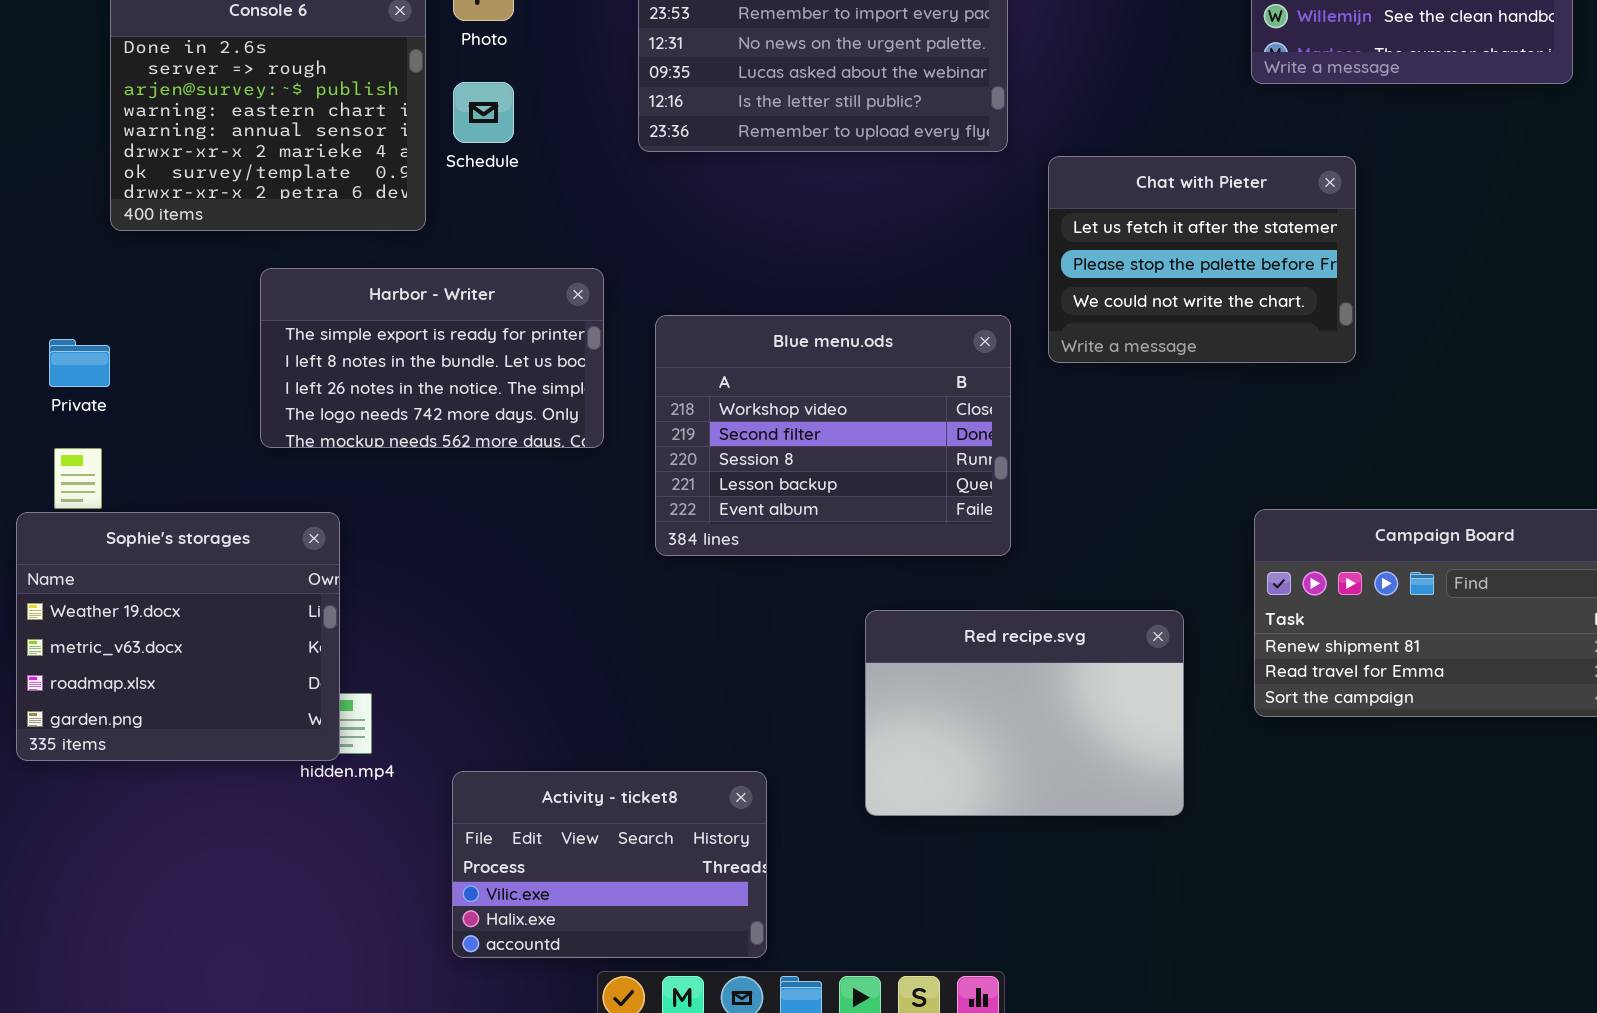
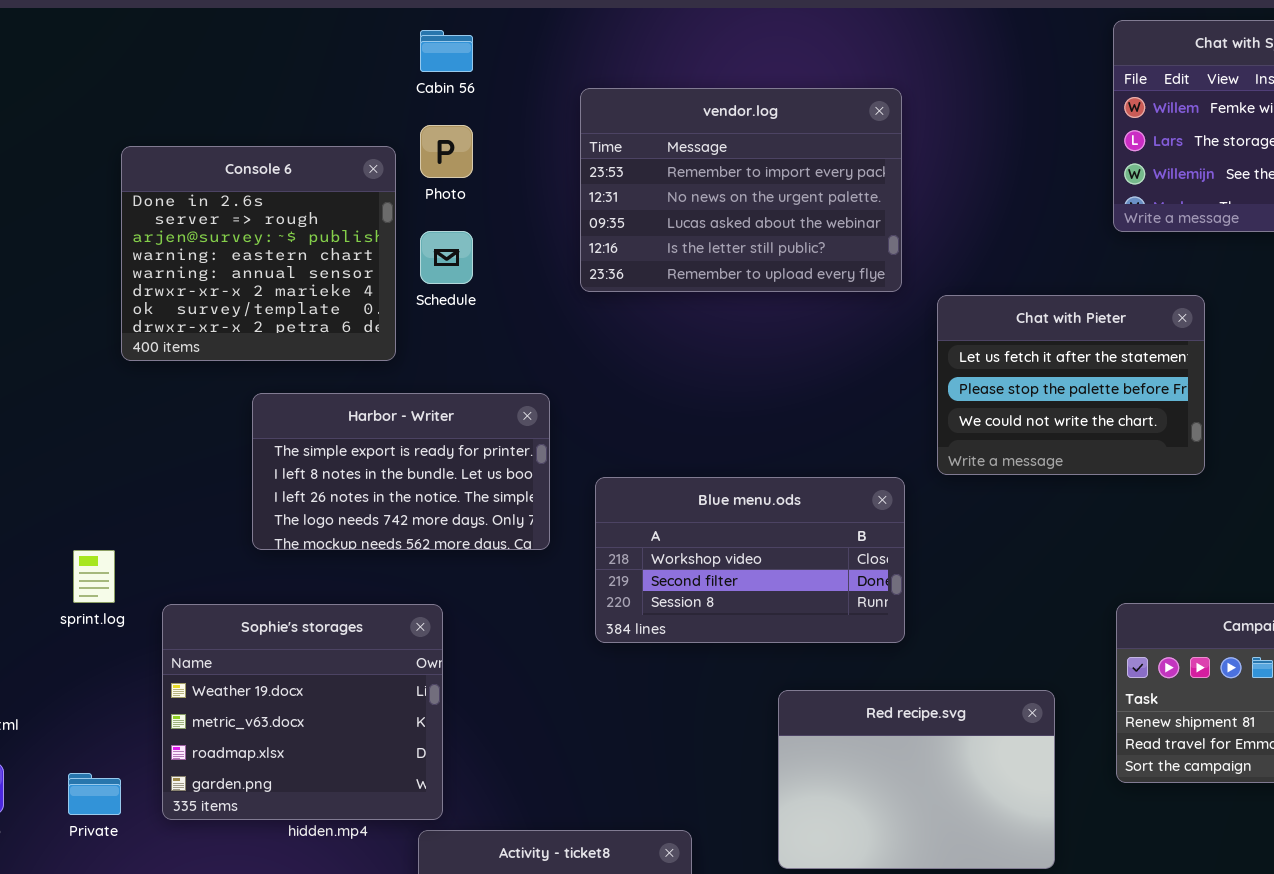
Blue menu.ods: [655,315,1011,556] -> [595,477,905,643], resized
Private: [49,339,110,387] -> [68,773,121,815], moved
Sophie's storages: [16,512,340,761] -> [162,604,443,820], moved

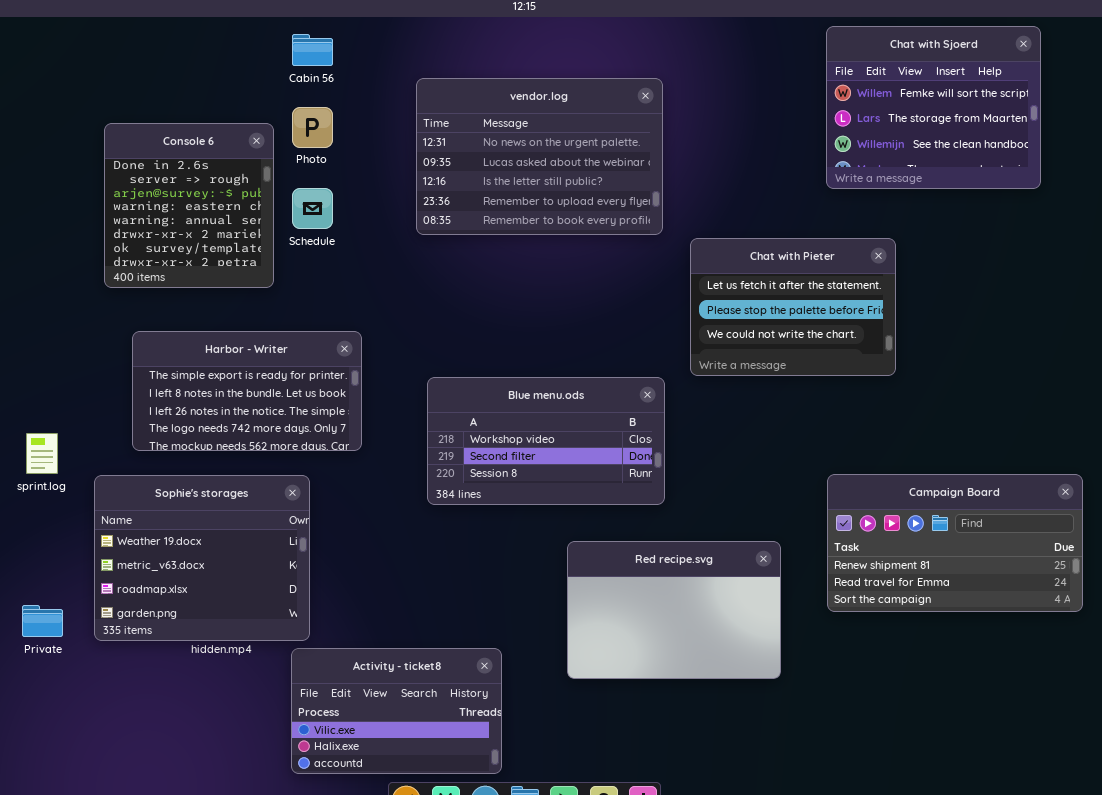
vendor.log: [580,88,902,292] -> [416,78,663,235], scrolled down 1 row
Console 6: [121,146,396,361] -> [104,123,274,288], resized
Harbor - Writer: [252,393,550,550] -> [132,331,362,451], moved

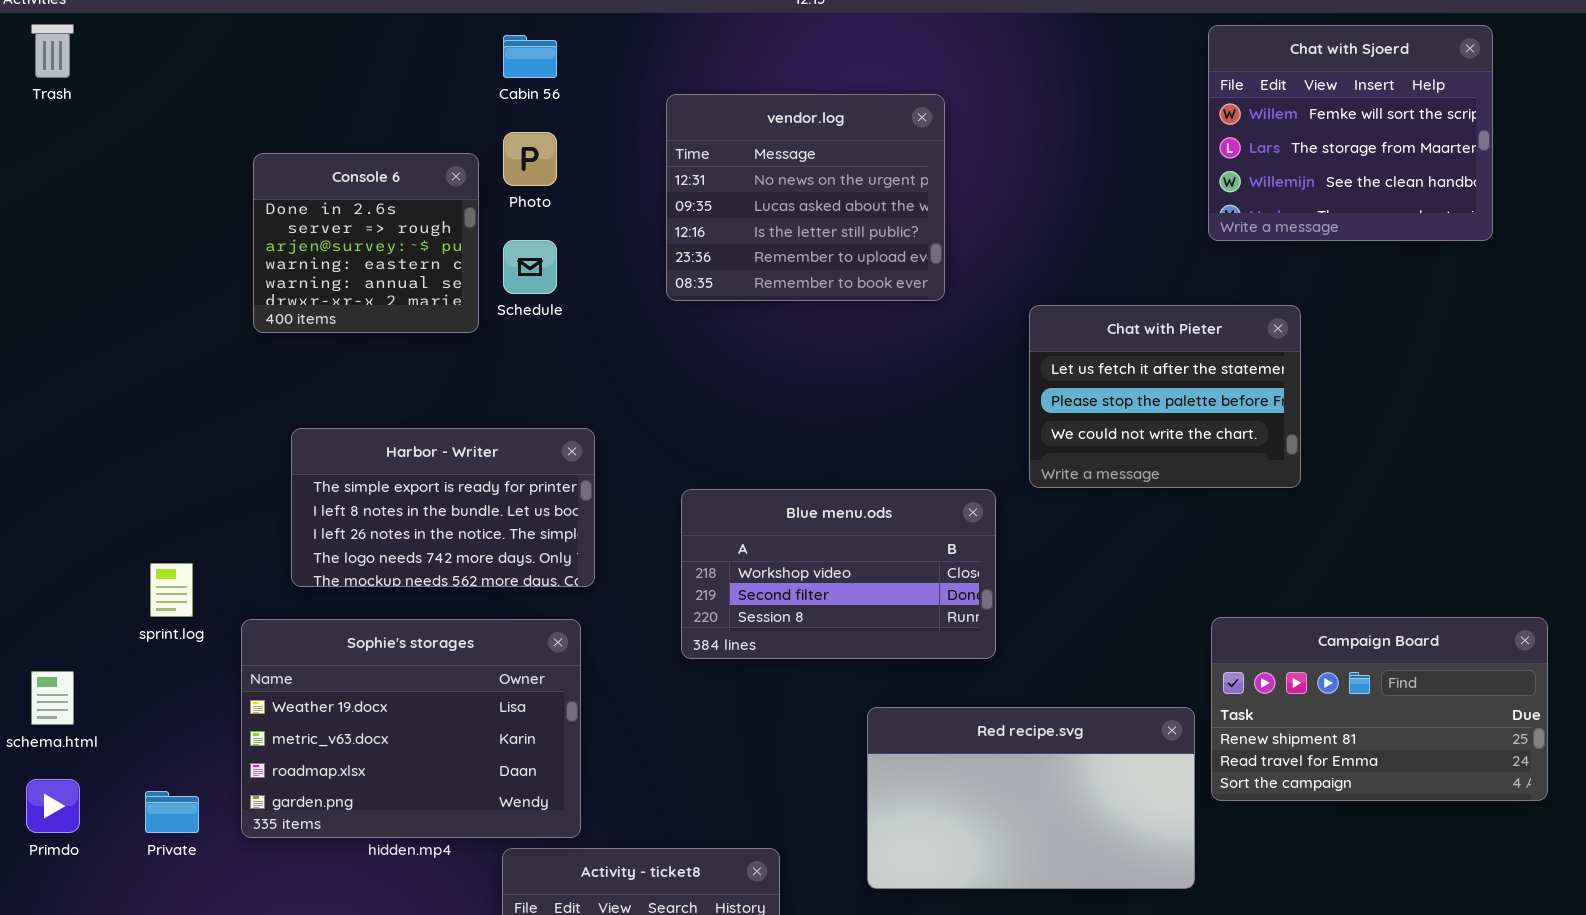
vendor.log: [416,78,663,235] -> [666,94,945,301], resized
Console 6: [104,123,274,288] -> [253,153,479,333], resized
Sophie's storages: [94,475,310,641] -> [241,619,581,838], resized
Red recipe.svg: [567,541,781,679] -> [867,707,1195,889], resized

